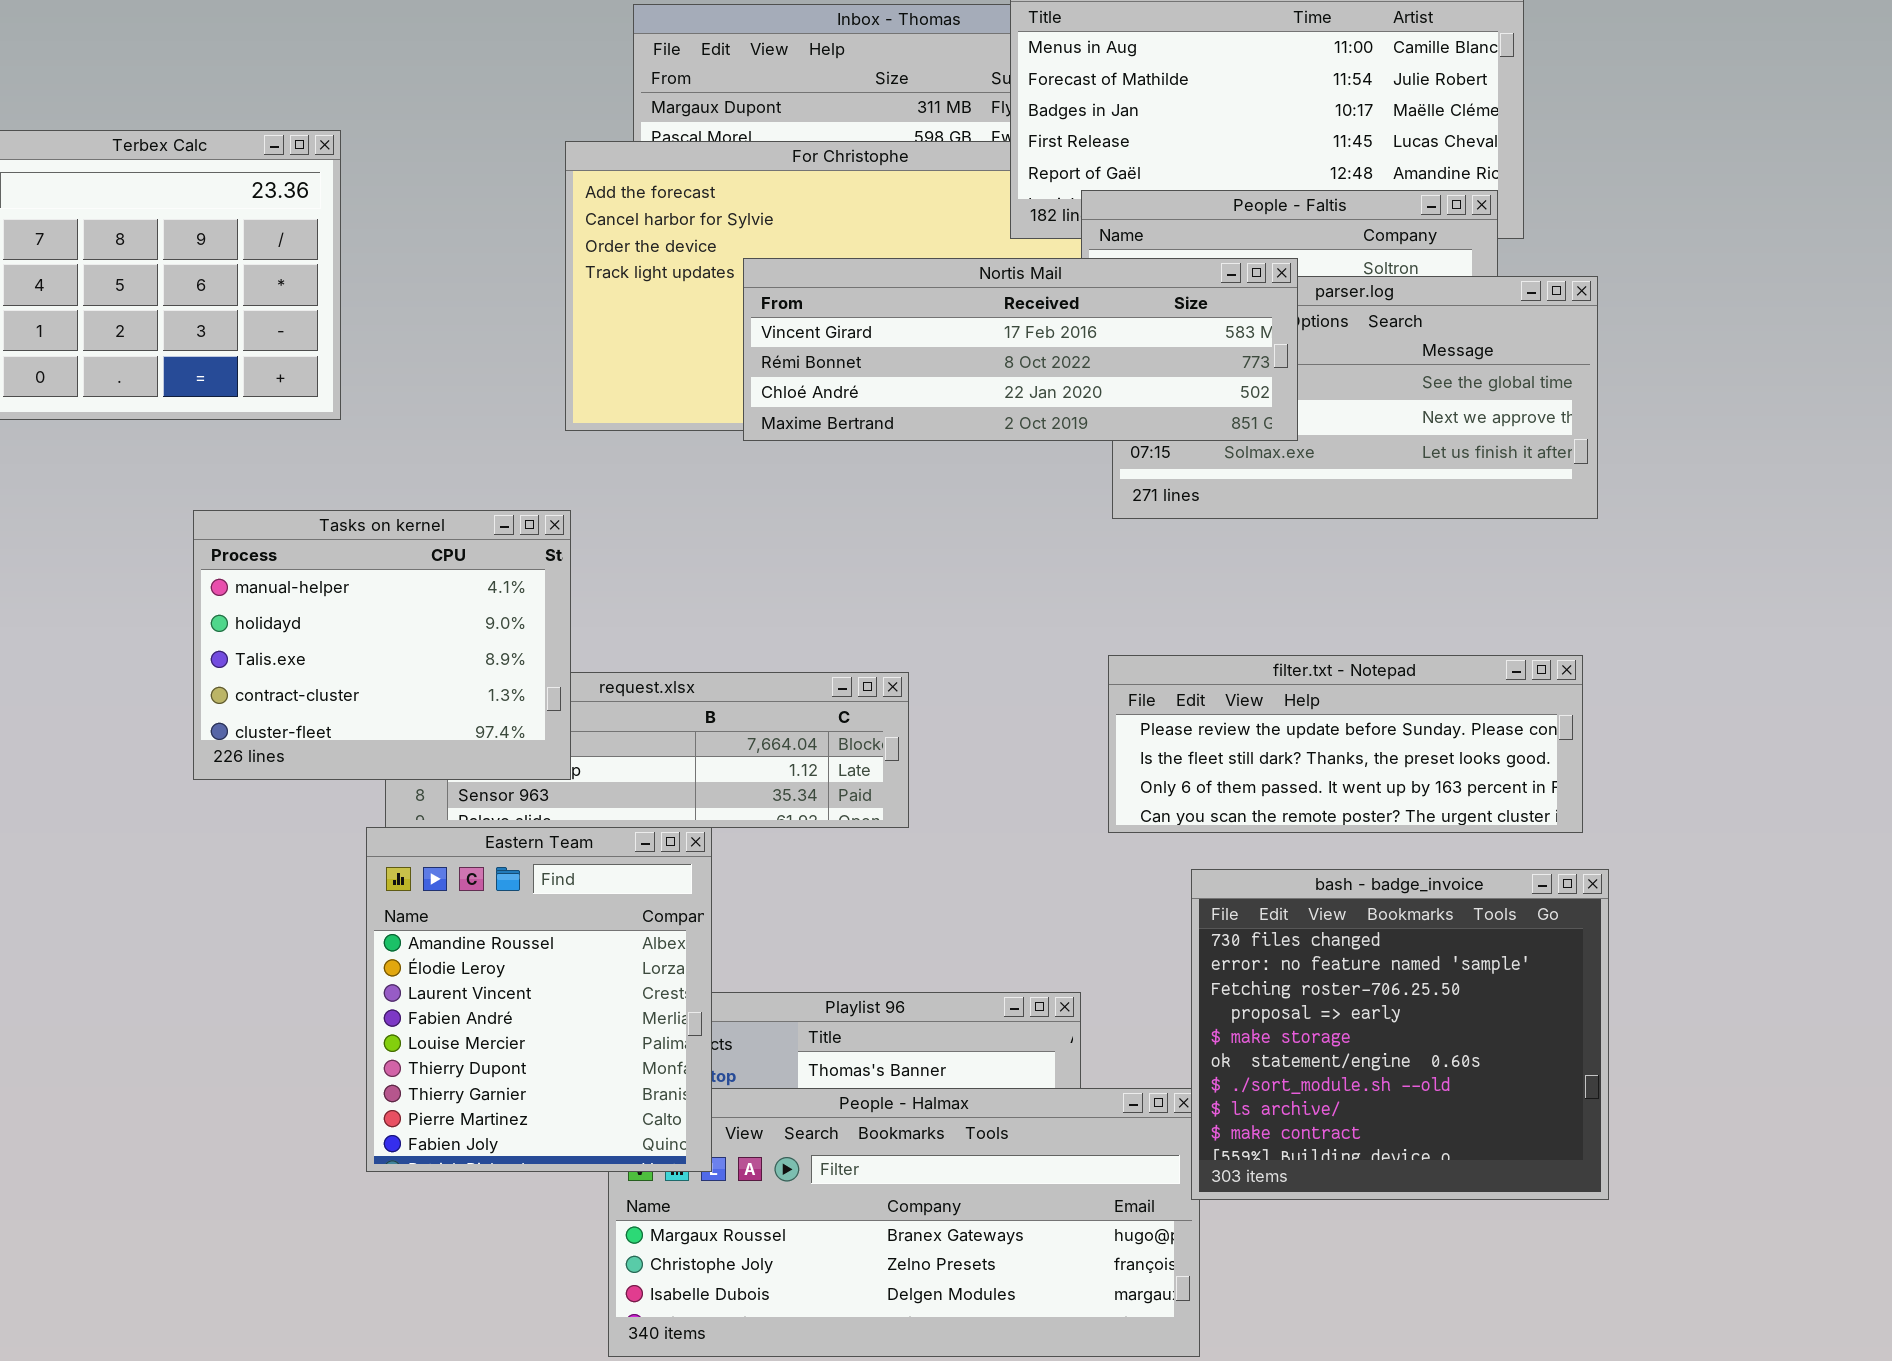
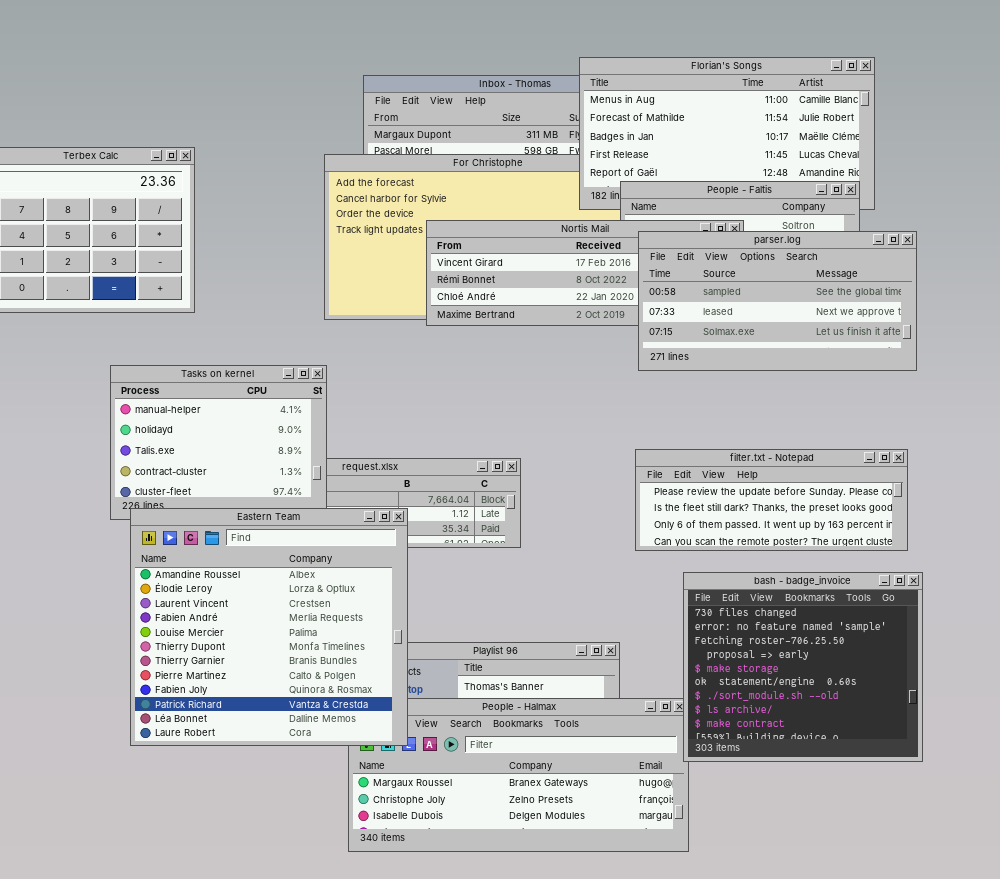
parser.log: [1112,276,1598,519] -> [638,231,917,371], raised
Eastern Team: [366,827,712,1172] -> [130,508,408,746], resized

